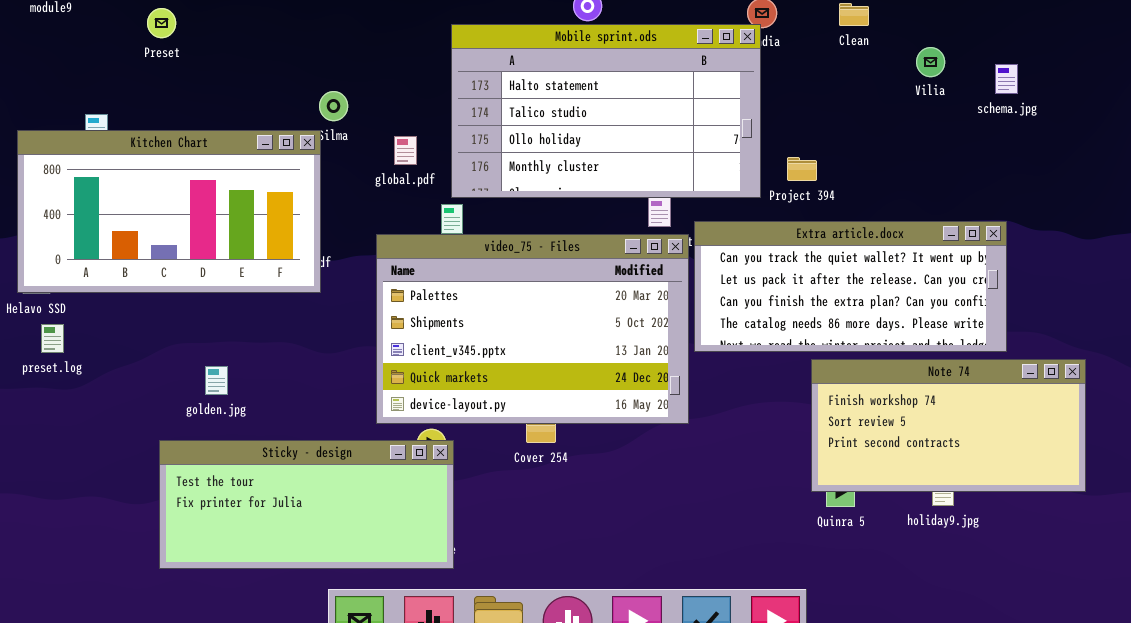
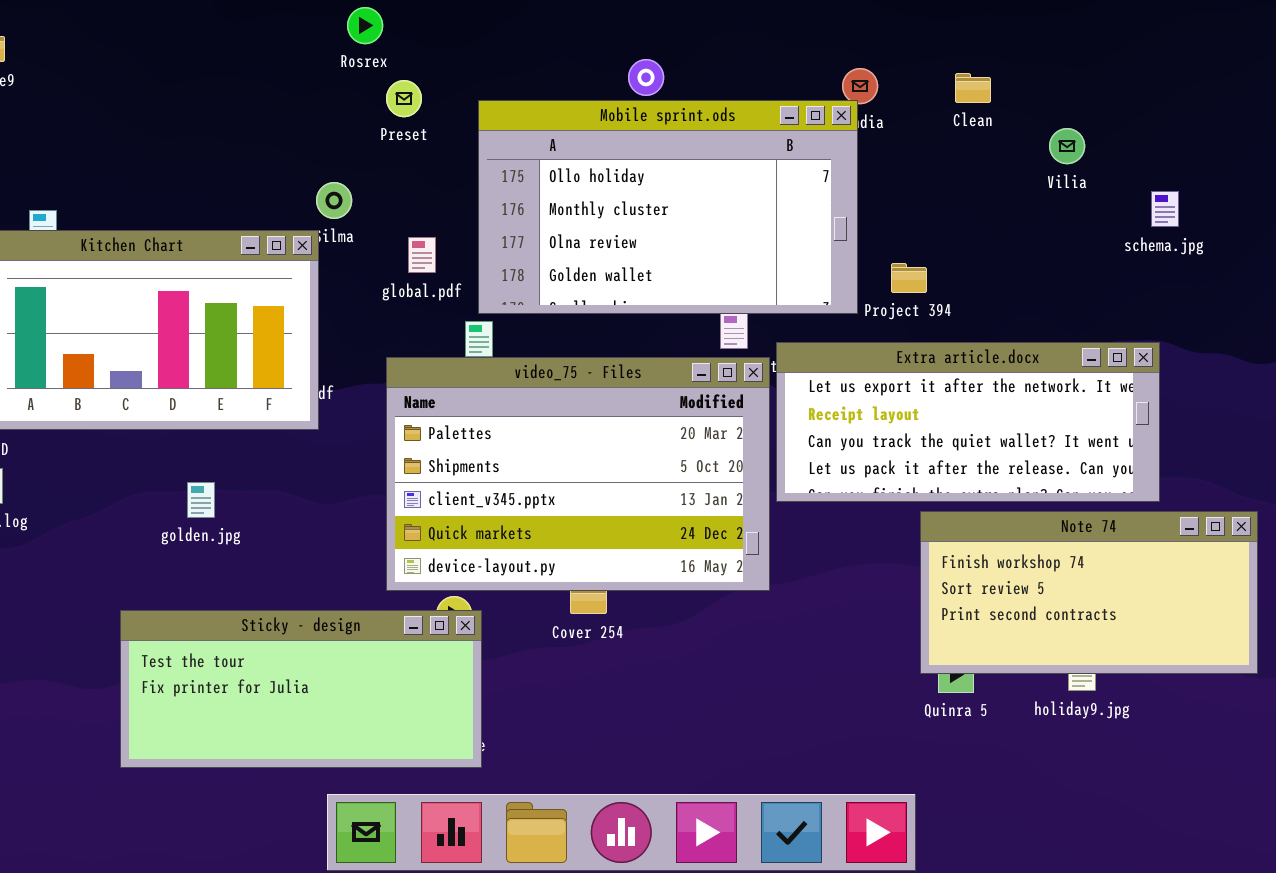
Preset: [147,8,176,38] -> [386,80,422,117], moved
Mobile sprint.ods: [451,24,761,198] -> [478,100,858,314], scrolled down 2 rows
schema.jpg: [995,64,1018,94] -> [1151,191,1179,227], moved
Extra article.docx: [694,221,1007,352] -> [776,342,1160,502], scrolled up 2 rows
golden.jpg: [205,366,228,395] -> [187,482,215,518], moved

